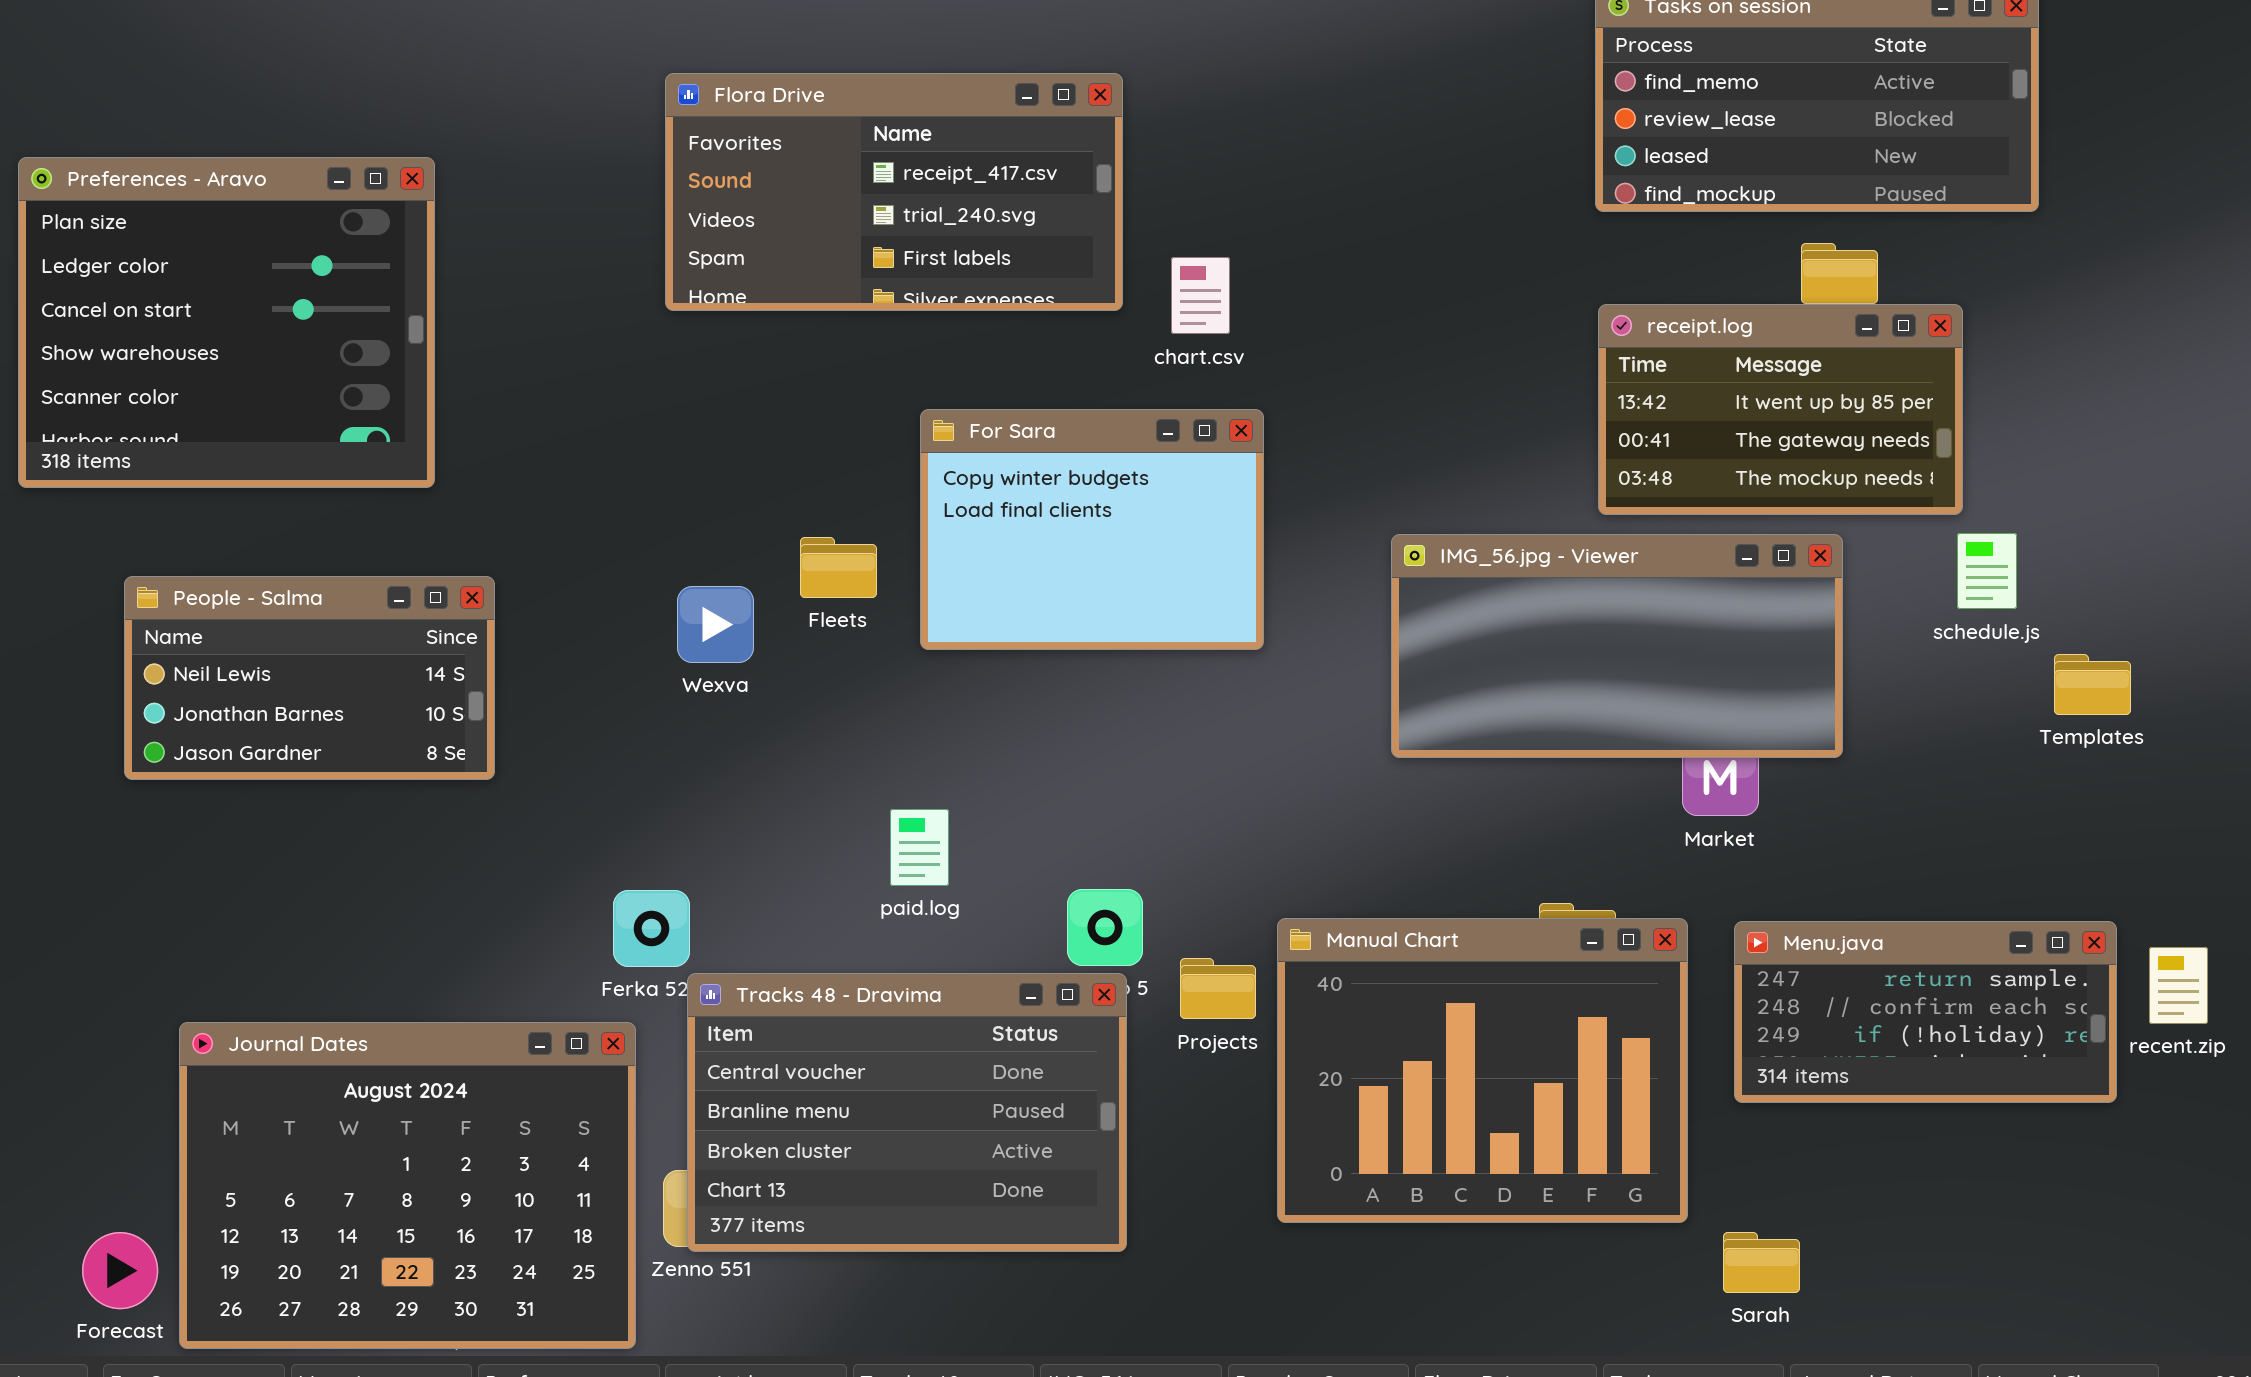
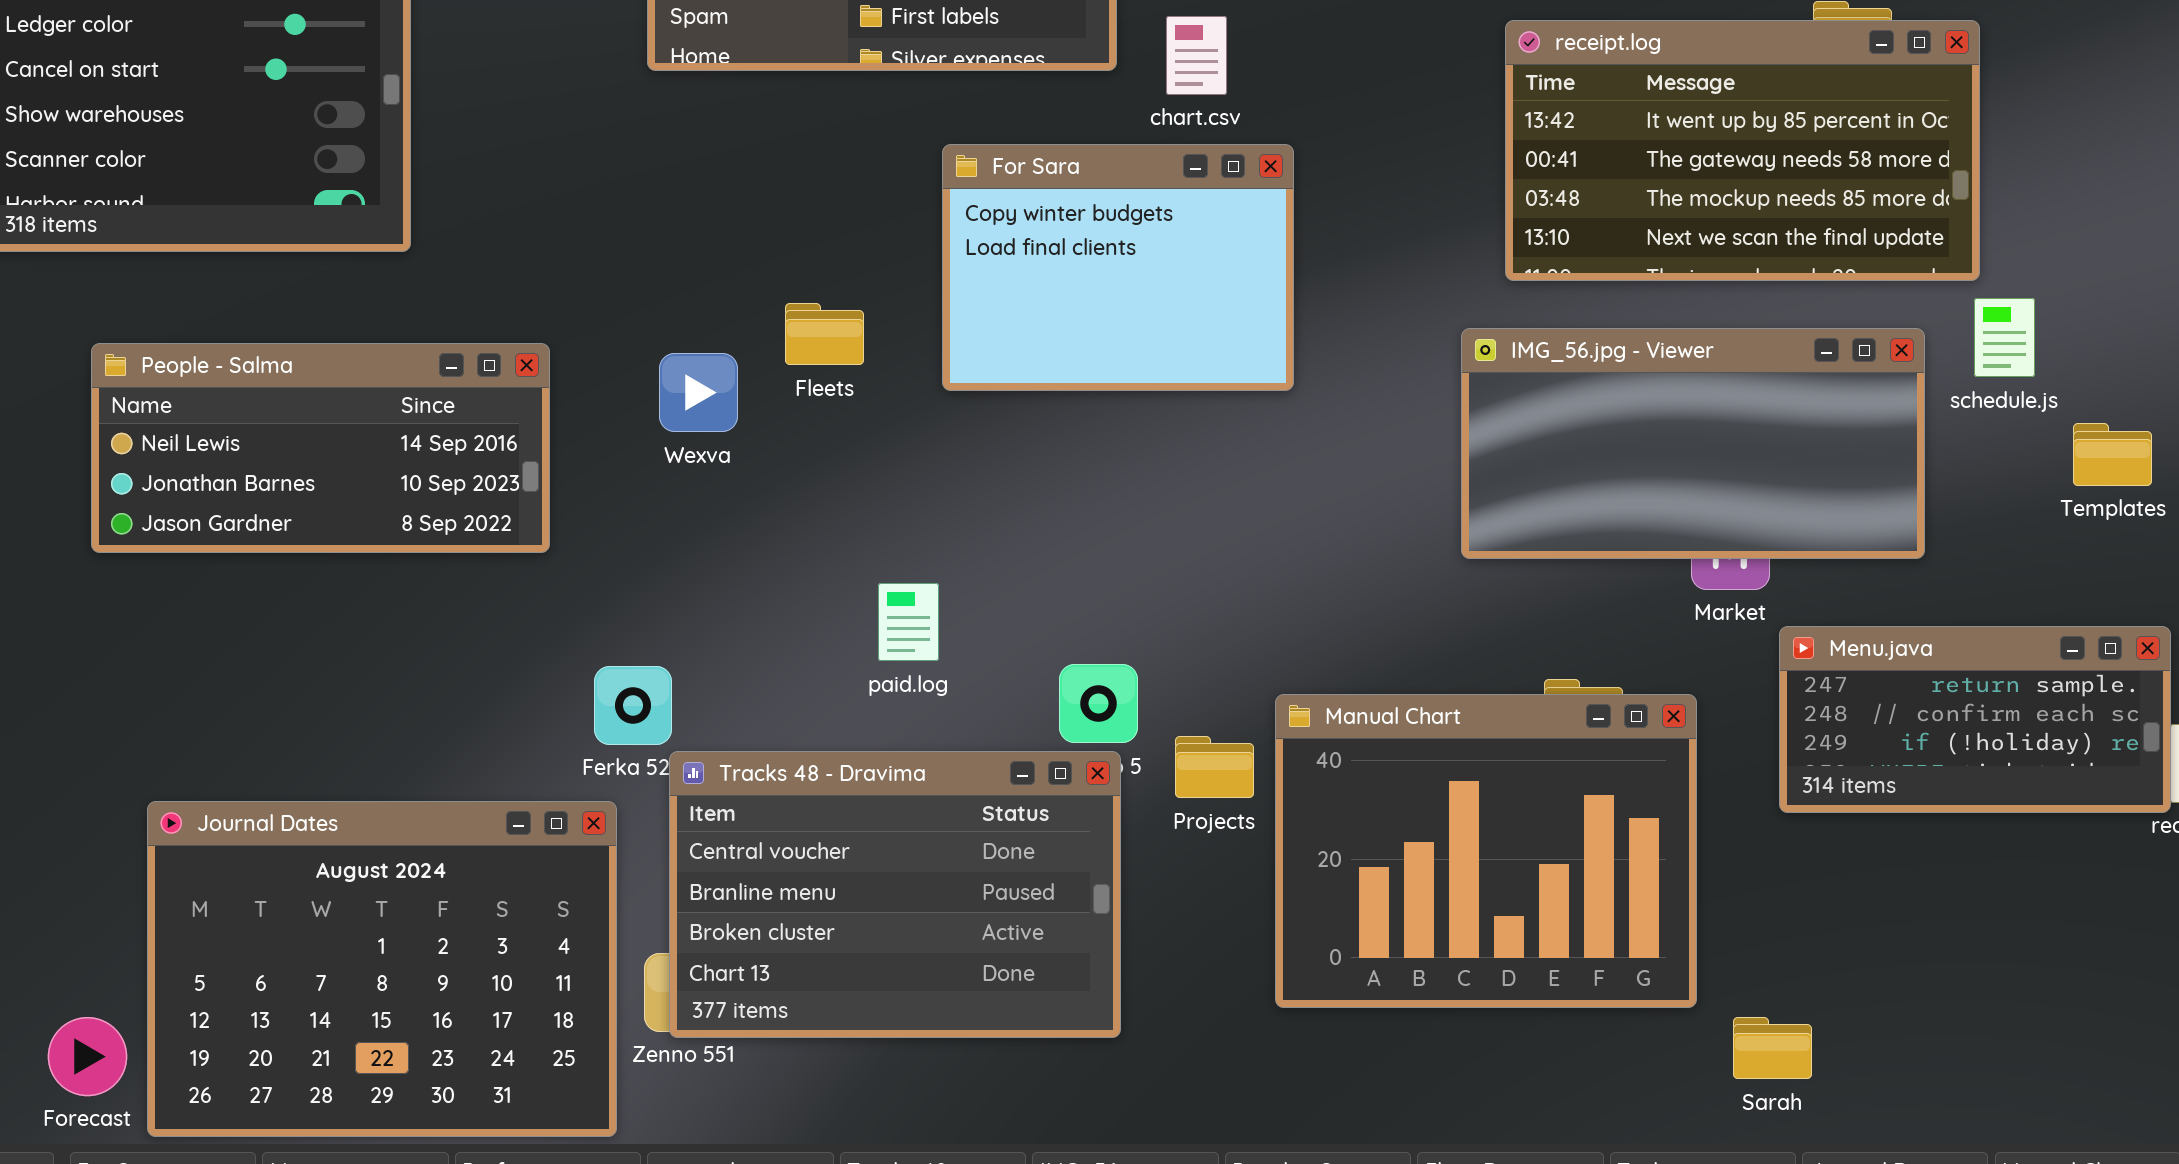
receipt.log: [1598,304,1963,515] -> [1505,20,1980,281], resized
For Sara: [920,409,1264,650] -> [942,144,1294,391], moved
IMG_56.jpg - Viewer: [1391,534,1843,758] -> [1461,328,1925,559], moved
People - Salma: [124,576,495,780] -> [91,343,550,553], resized
Menu.java: [1734,921,2117,1103] -> [1779,626,2171,813], moved

